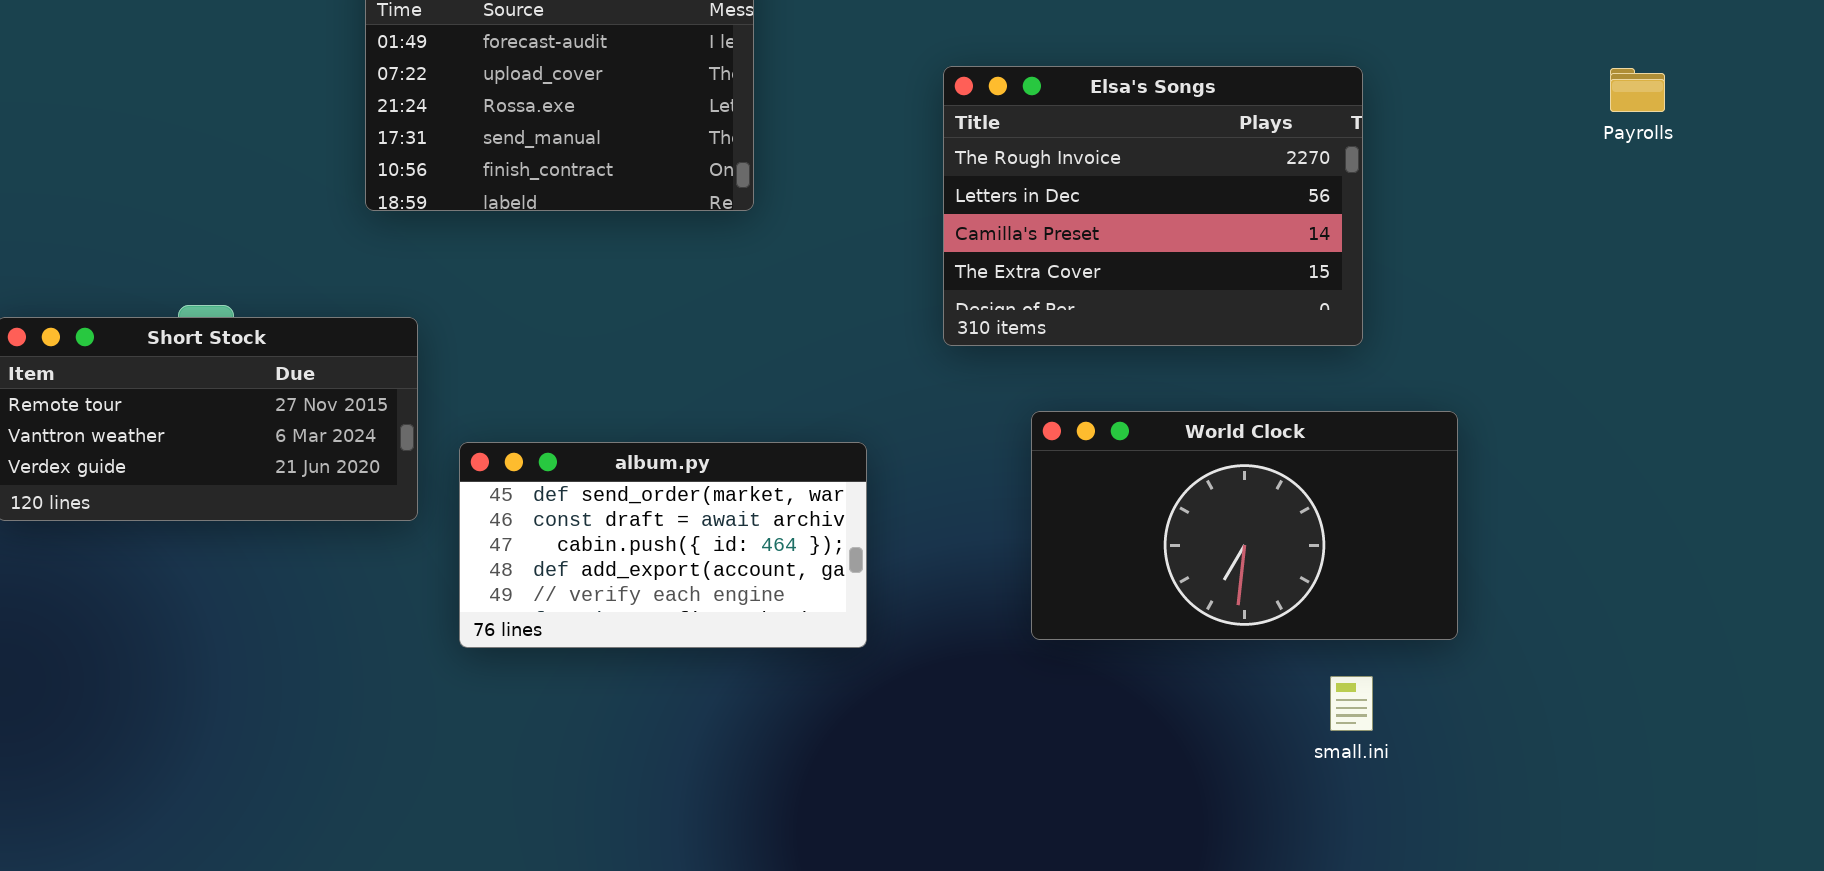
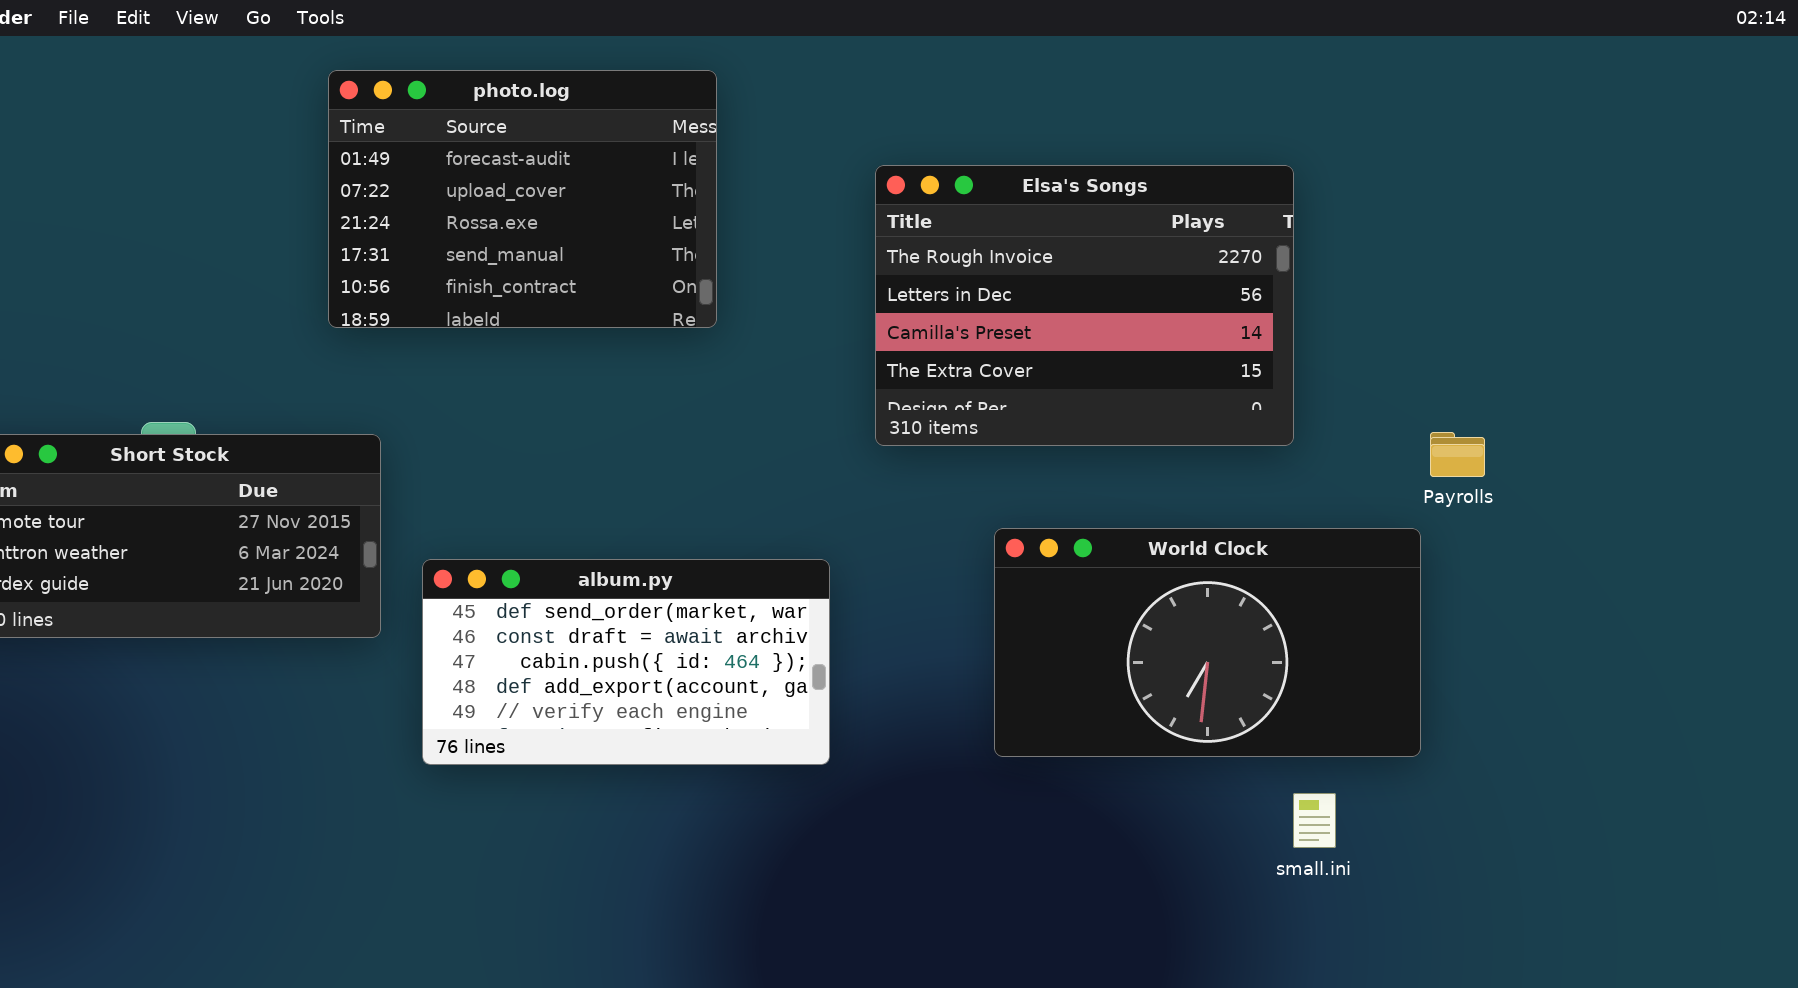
Elsa's Songs: [943,66,1363,346] -> [875,165,1294,446], moved
Payrolls: [1610,68,1665,112] -> [1430,432,1485,477], moved

